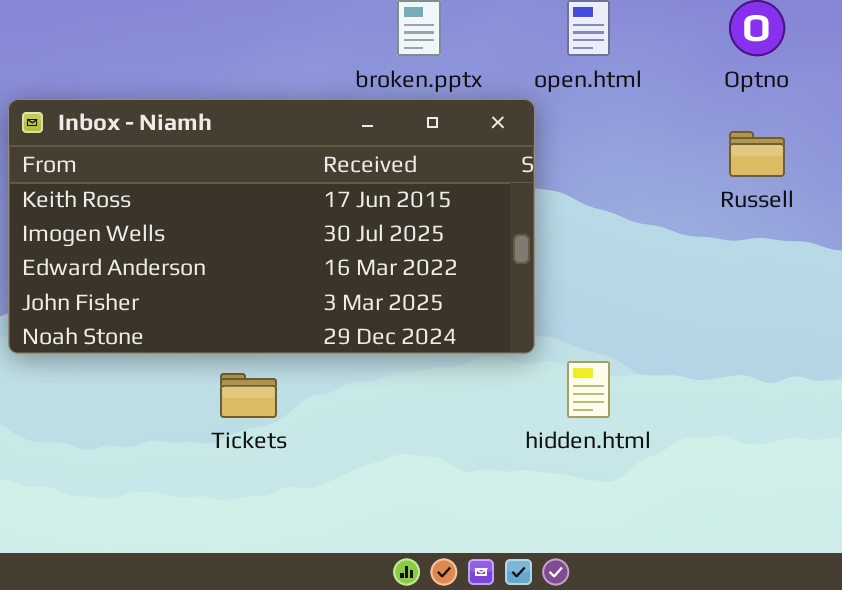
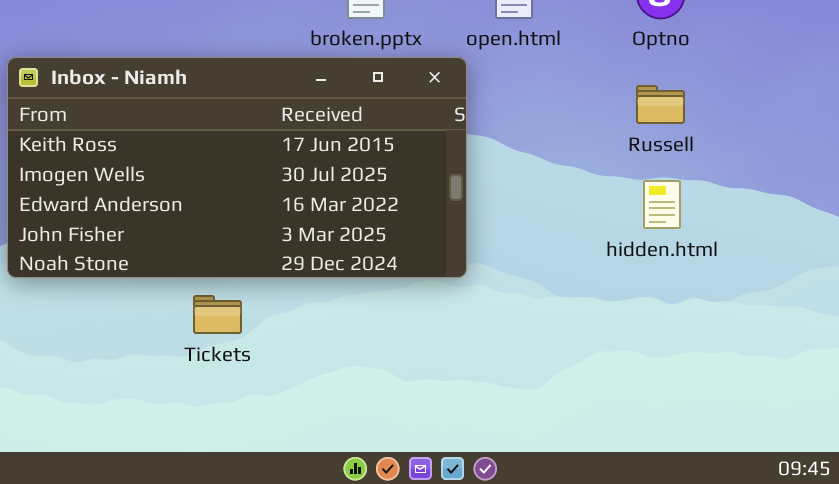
hidden.html: [567,361,610,418] -> [643,180,681,229], moved

